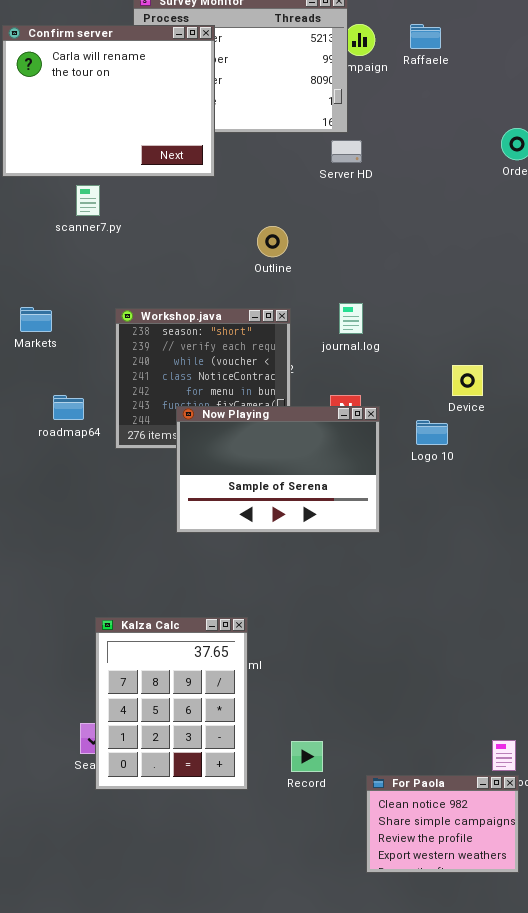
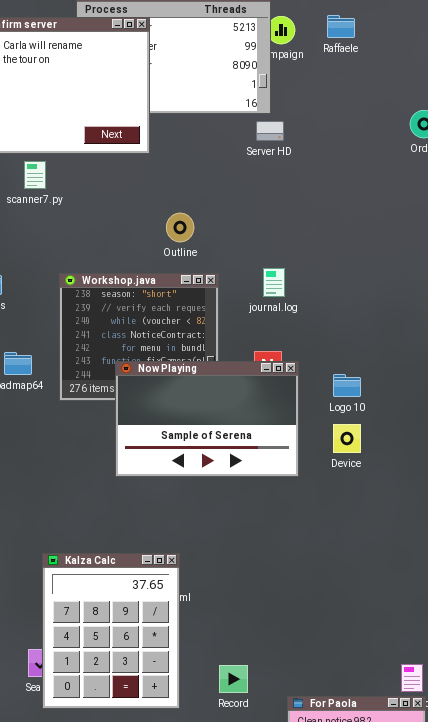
Outline: [257,226,288,257] -> [166,213,194,242], moved
Device: [452,365,483,396] -> [333,424,361,453], moved

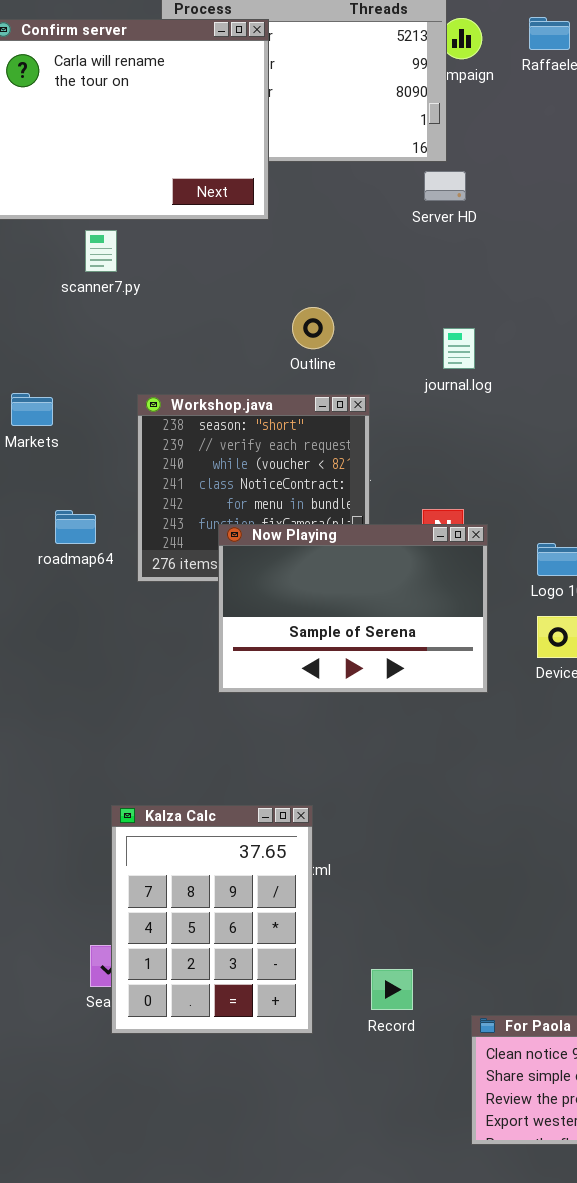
journal.log: [263,268,285,297] -> [443,328,475,369], moved

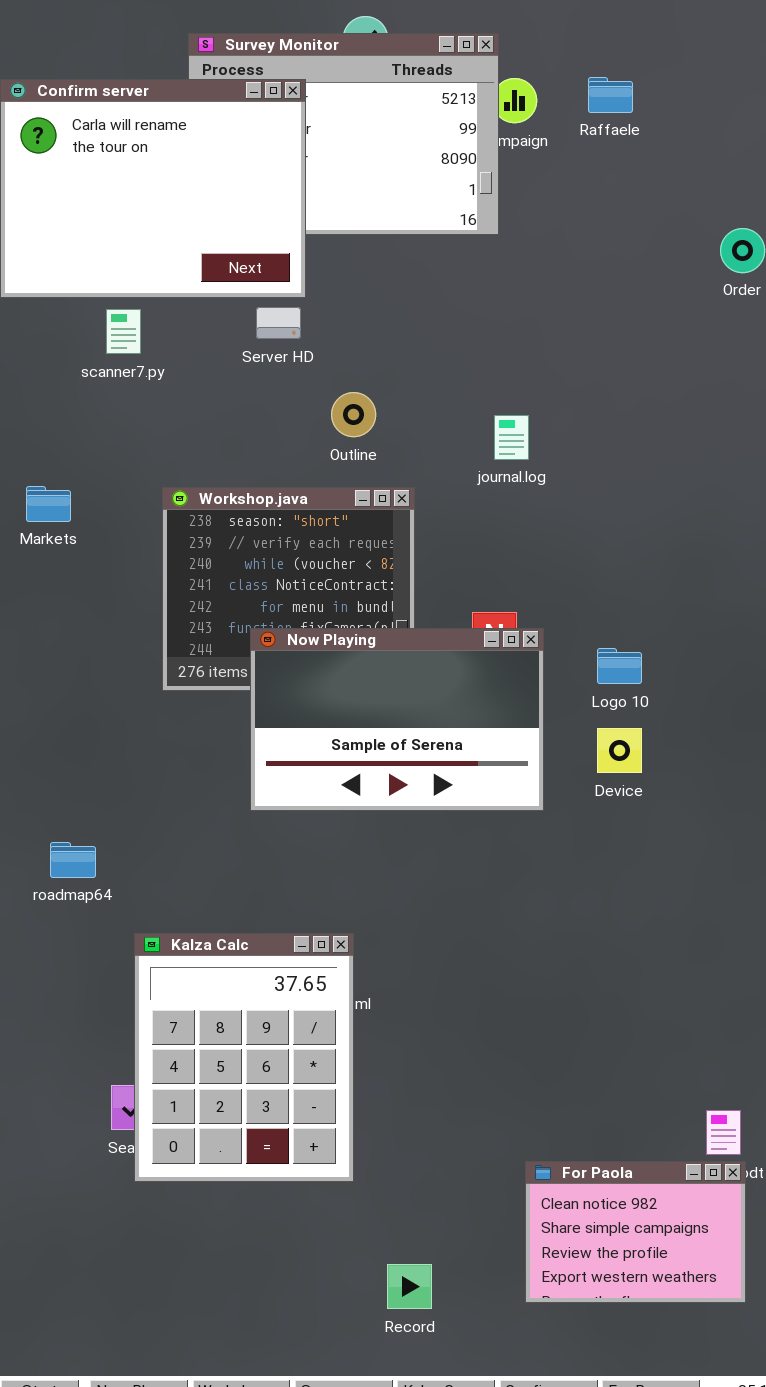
Server HD: [424,171,466,201] -> [256,307,301,339], moved
roadmap64: [55,510,96,544] -> [50,842,96,878], moved
Record: [371,969,413,1010] -> [387,1264,432,1309], moved

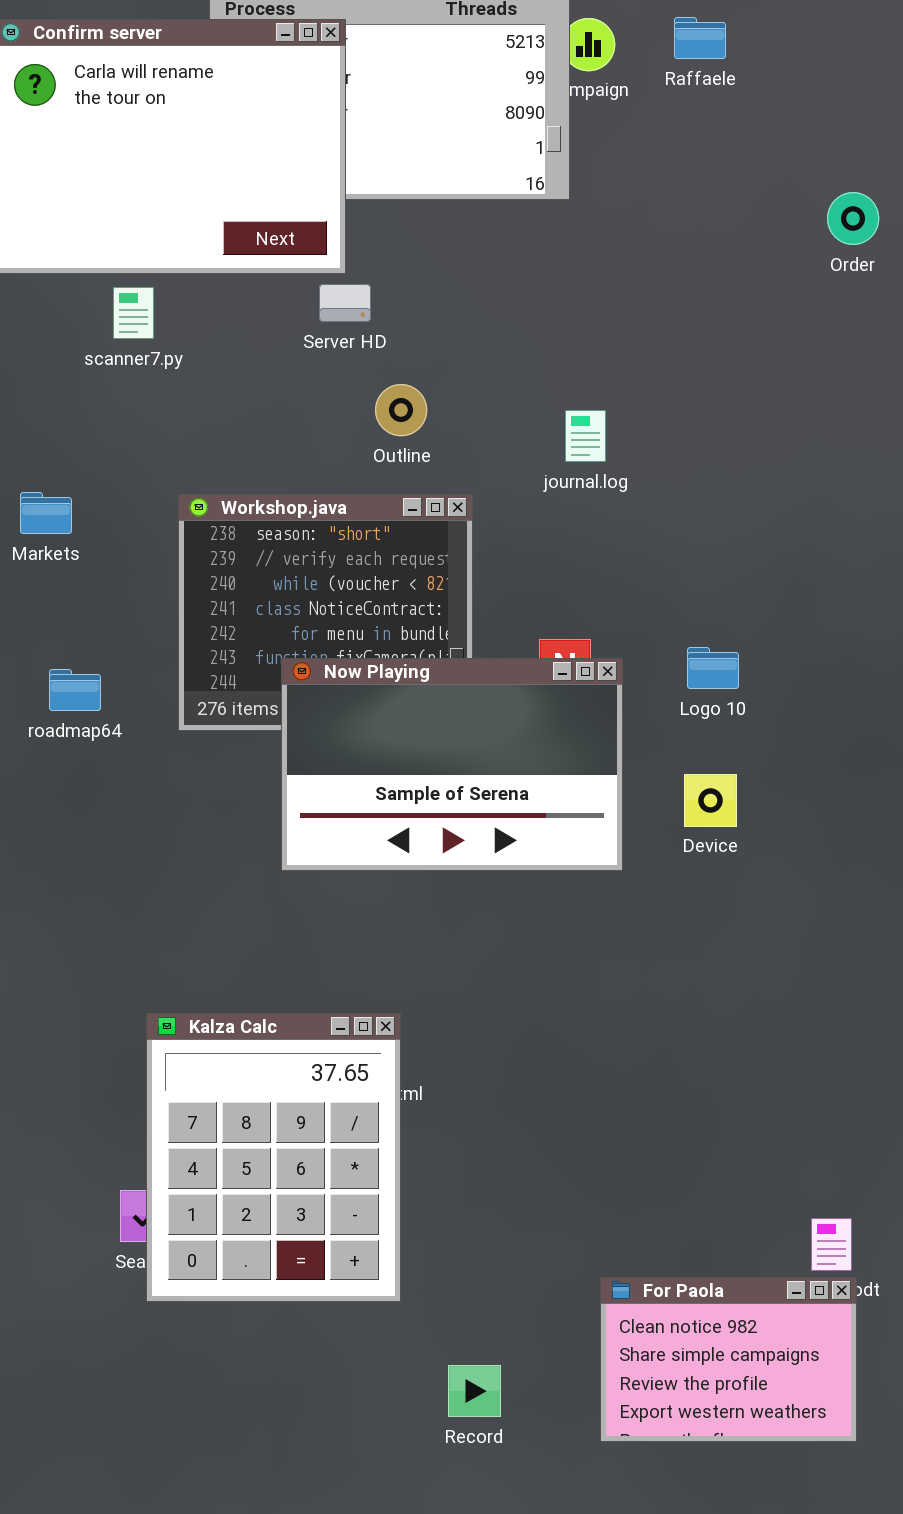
Server HD: [256,307,301,339] -> [319,284,371,322], moved
Logo 10: [597,648,642,684] -> [687,647,739,689], moved
roadmap64: [50,842,96,878] -> [49,669,101,711], moved
Record: [387,1264,432,1309] -> [448,1365,501,1417], moved

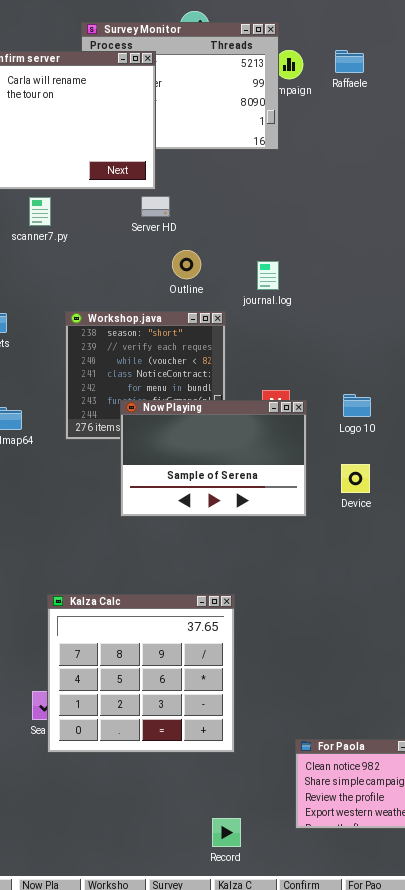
journal.log: [565,410,606,462] -> [257,261,279,290], moved
Kalza Calc: [146,1013,401,1302] -> [47,594,235,753], resized
Record: [448,1365,501,1417] -> [212,818,241,847], moved

